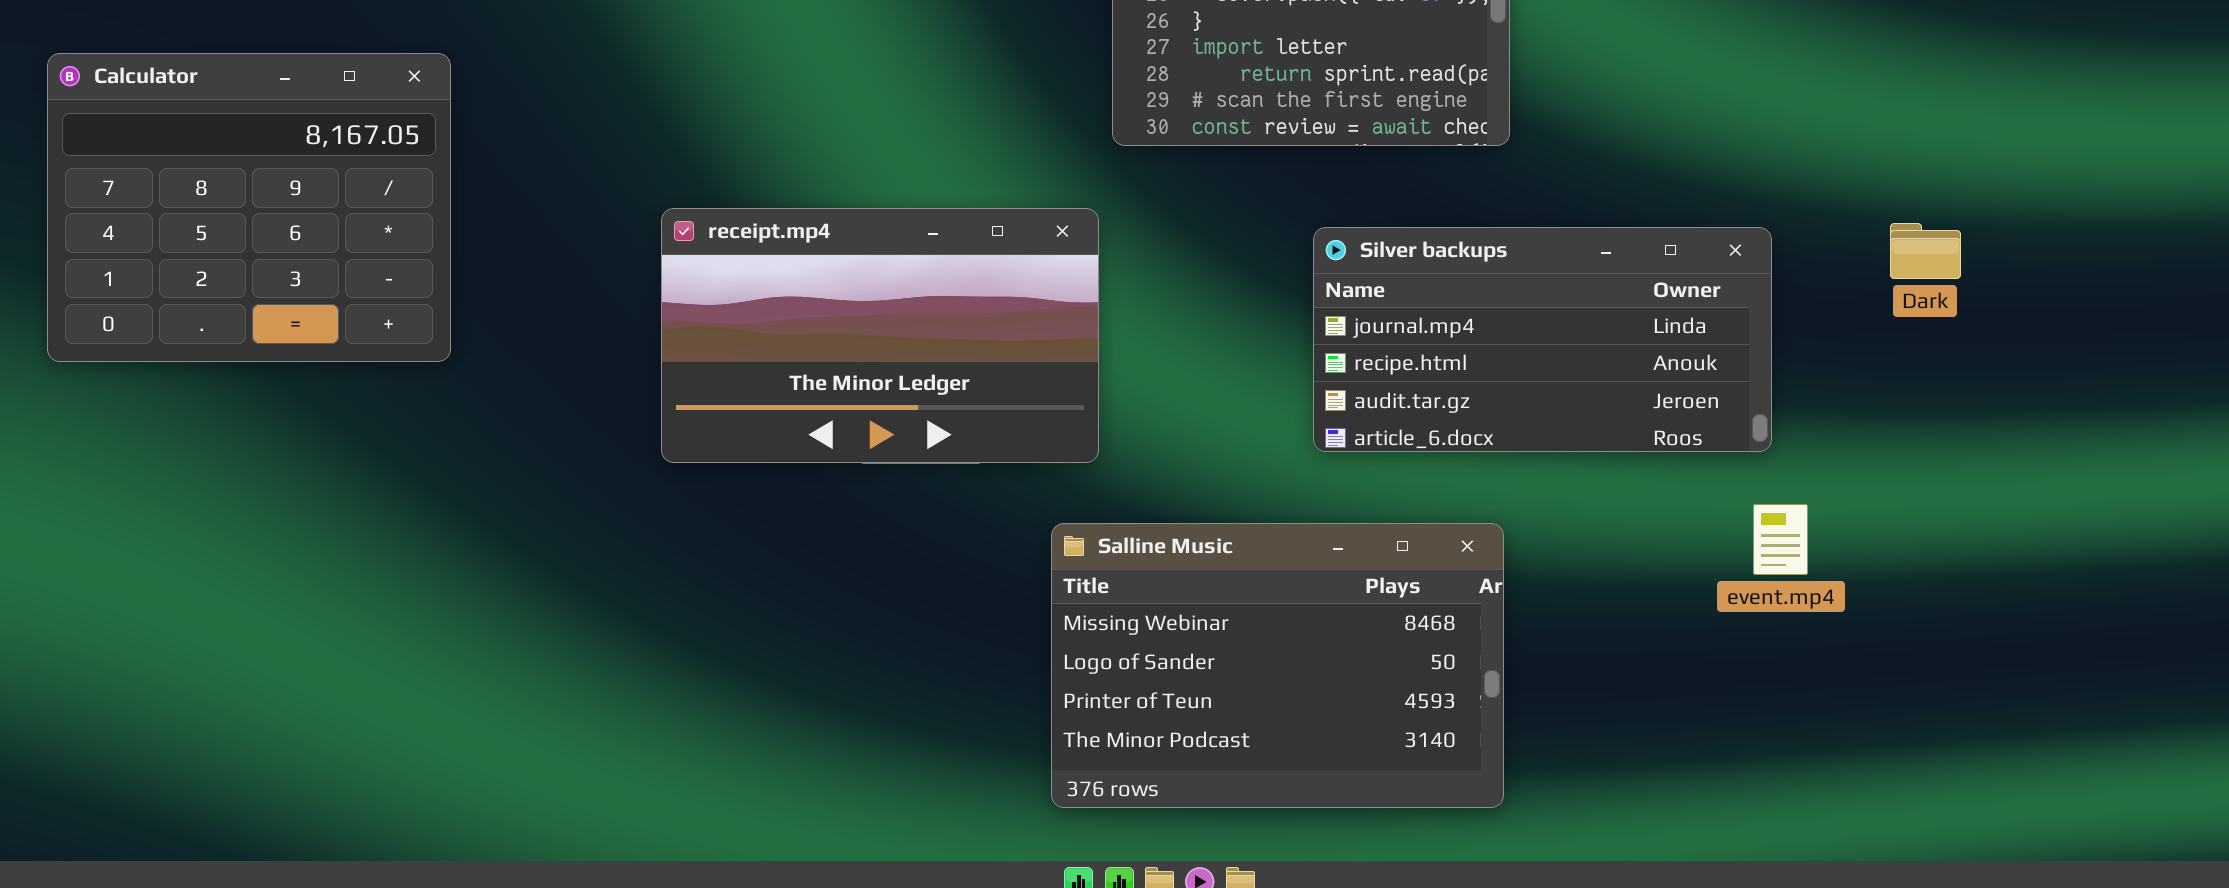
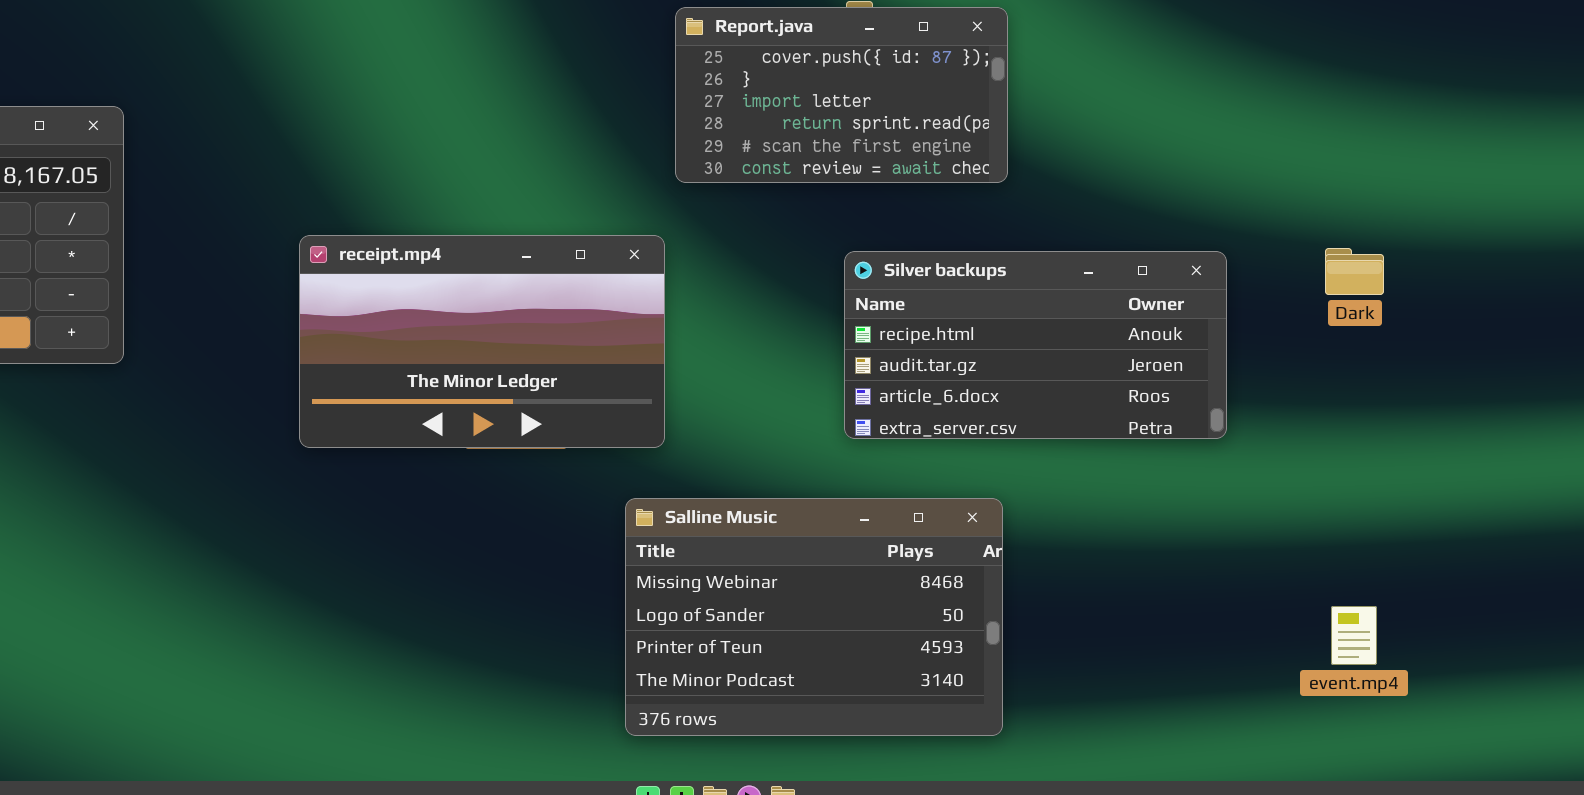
Silver backups: [1313,227,1772,452] -> [844,251,1227,439], scrolled down 1 row
event.mp4: [1753,504,1808,575] -> [1331,606,1377,665], moved

